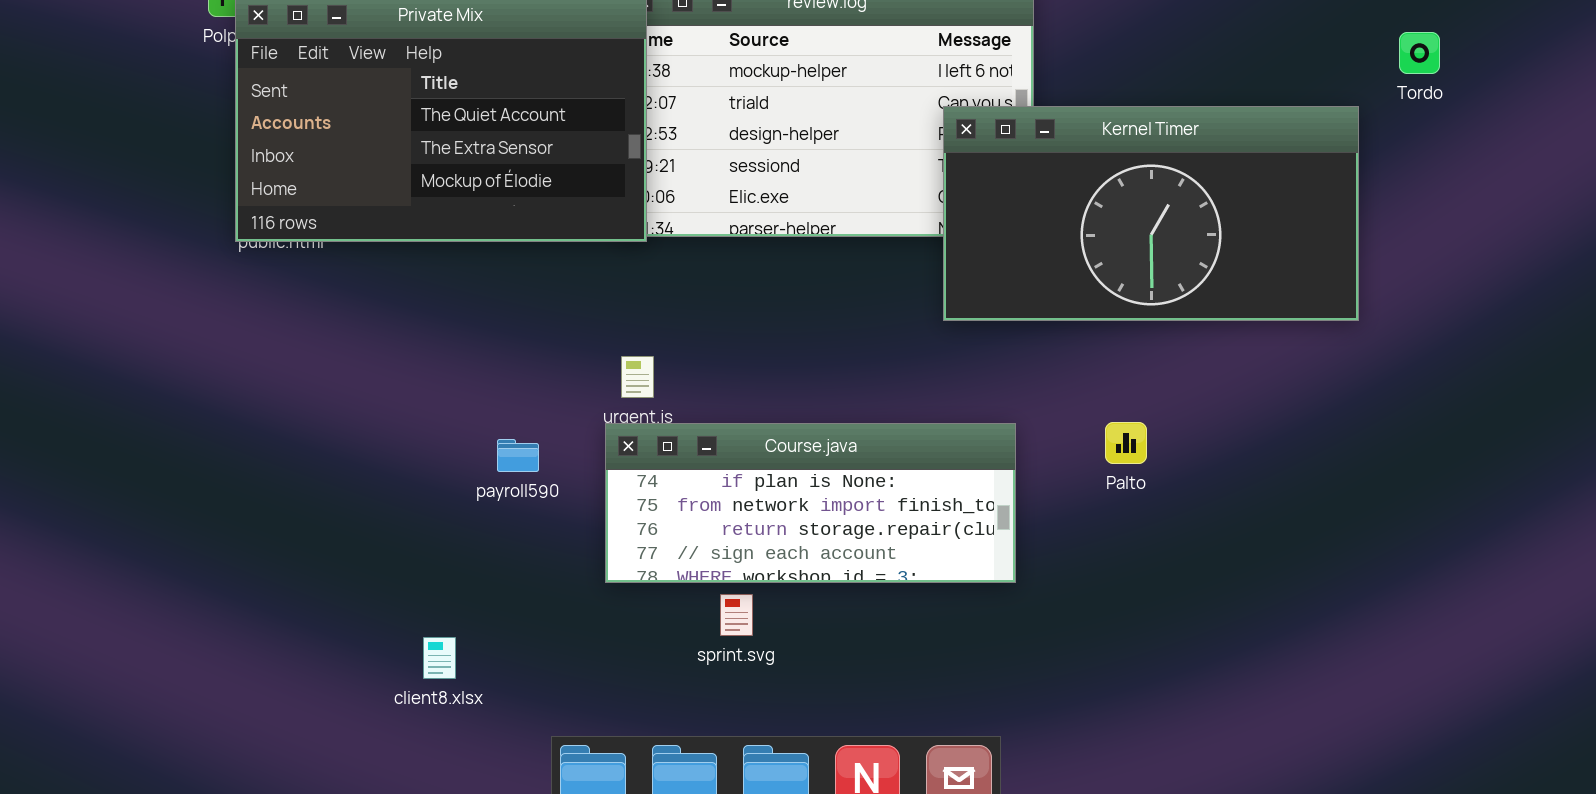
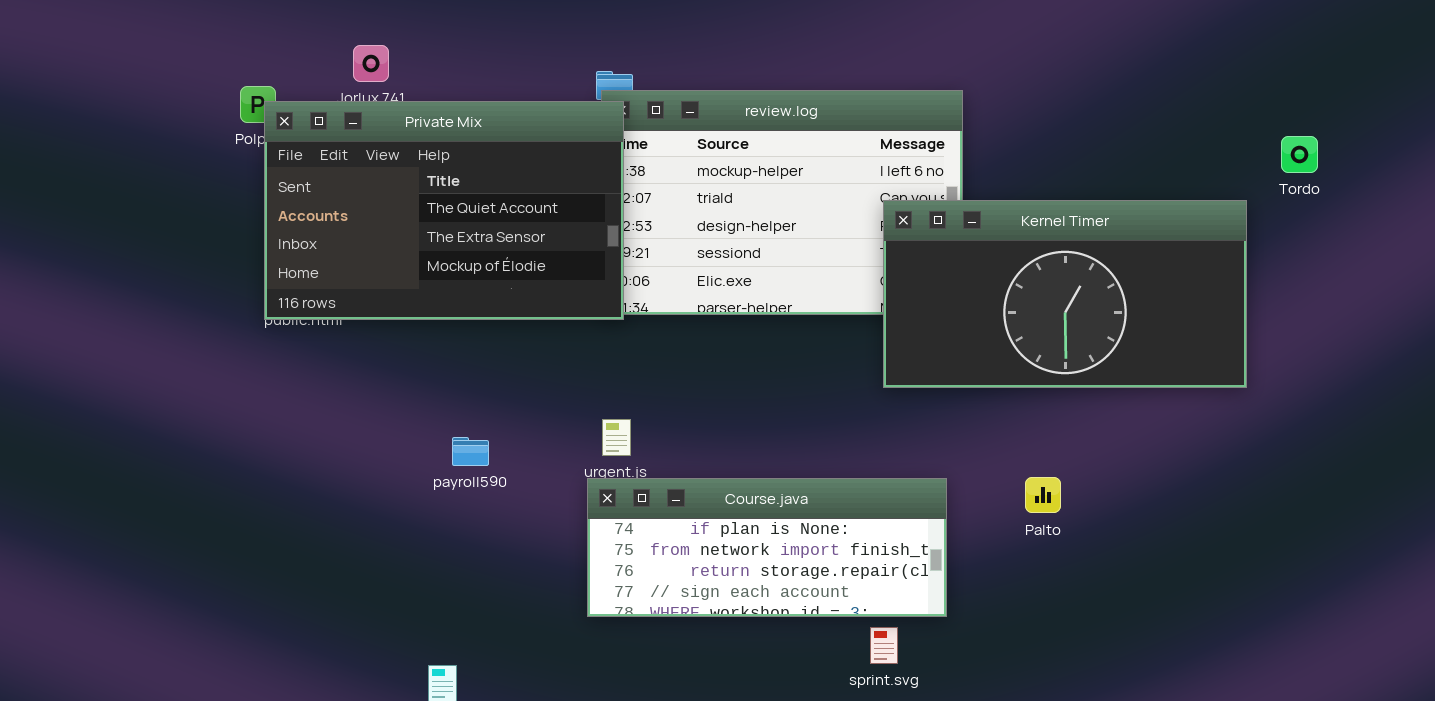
payroll590: [497,439,539,472] -> [452,437,489,466], moved
sprint.svg: [720,594,753,636] -> [870,627,898,664], moved

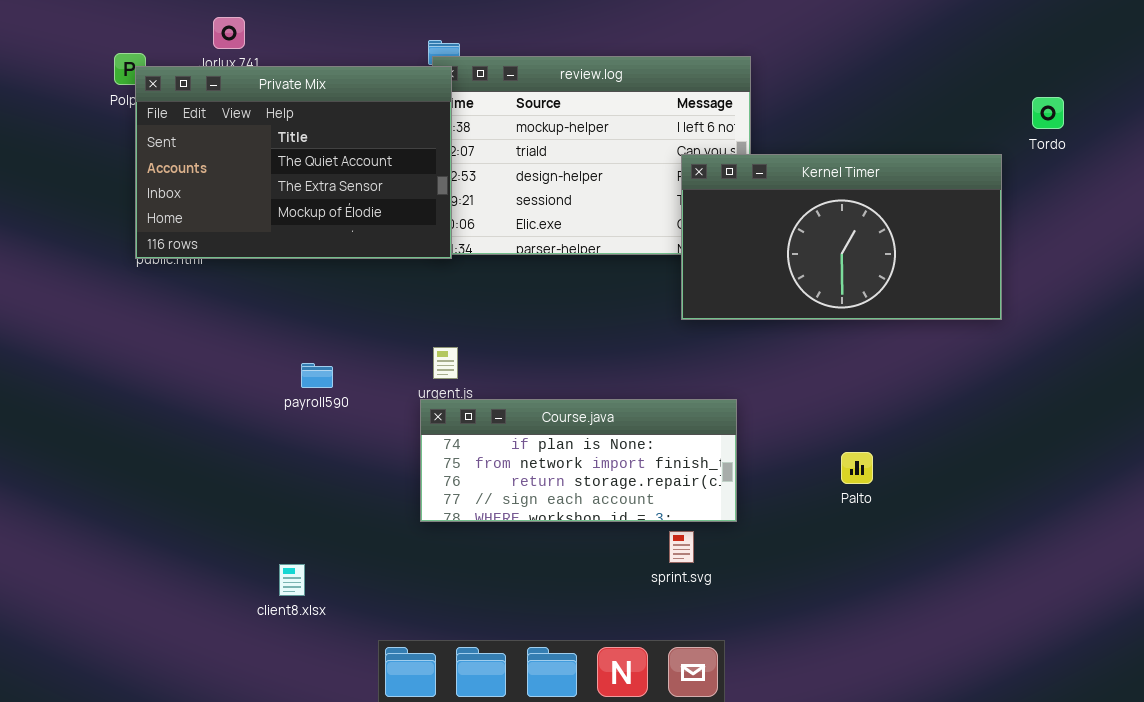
Palto: [1025,477,1061,513] -> [841,452,873,484], moved

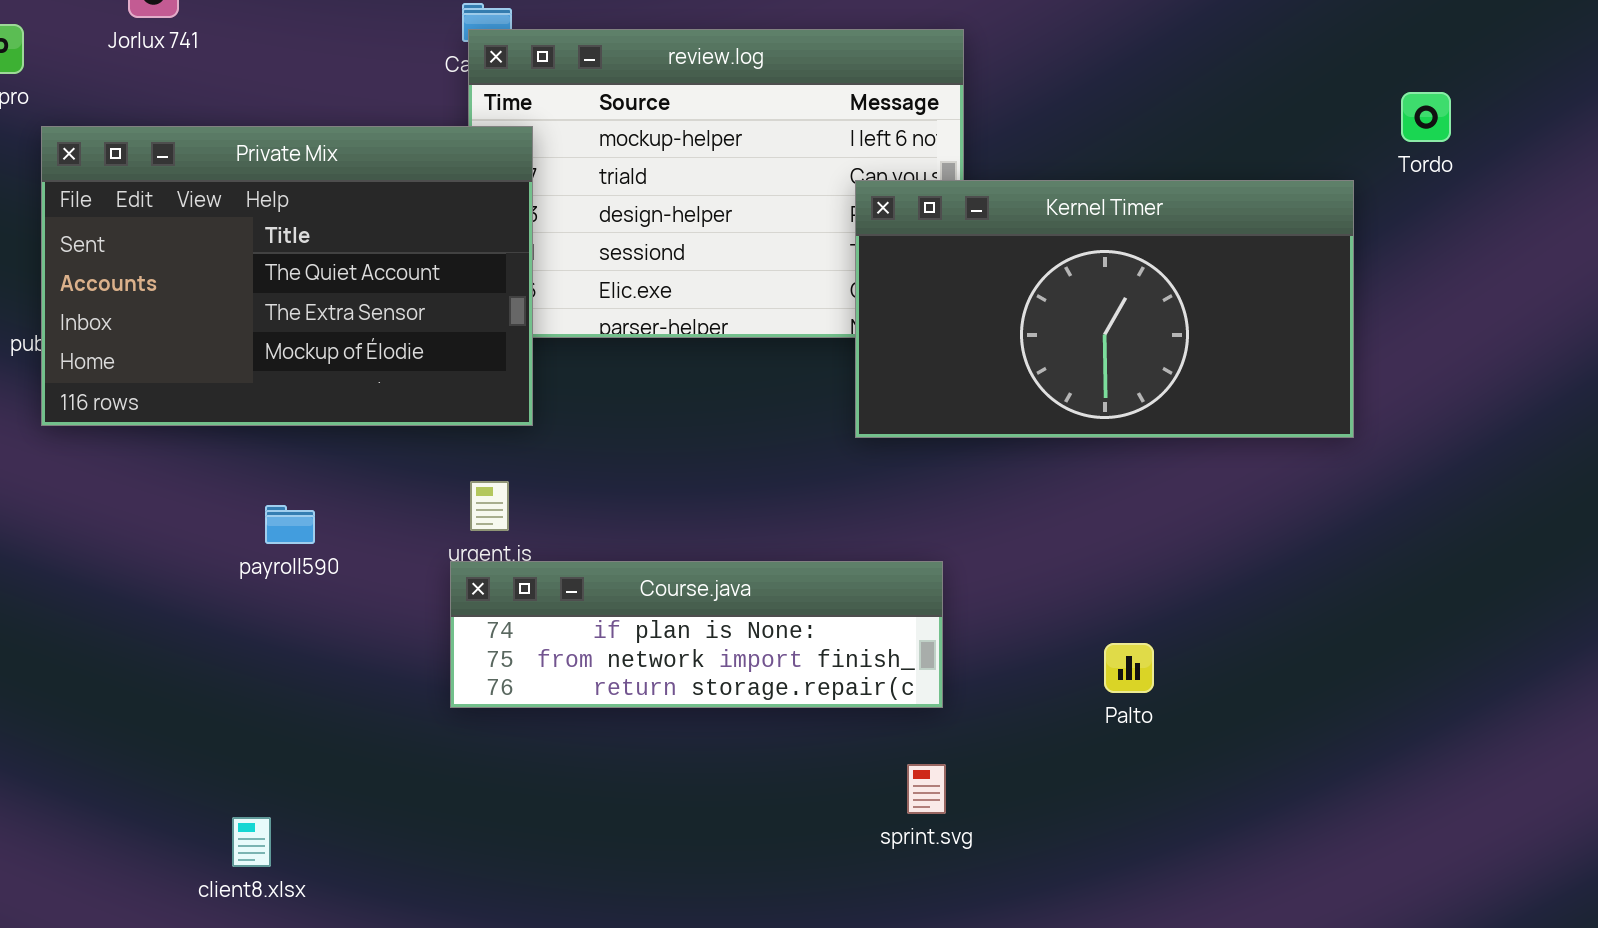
Private Mix: [135,66,452,259] -> [41,126,533,426], moved
Course.java: [420,399,737,522] -> [450,561,943,708], resized
sprint.svg: [669,531,694,563] -> [907,764,946,814], moved

